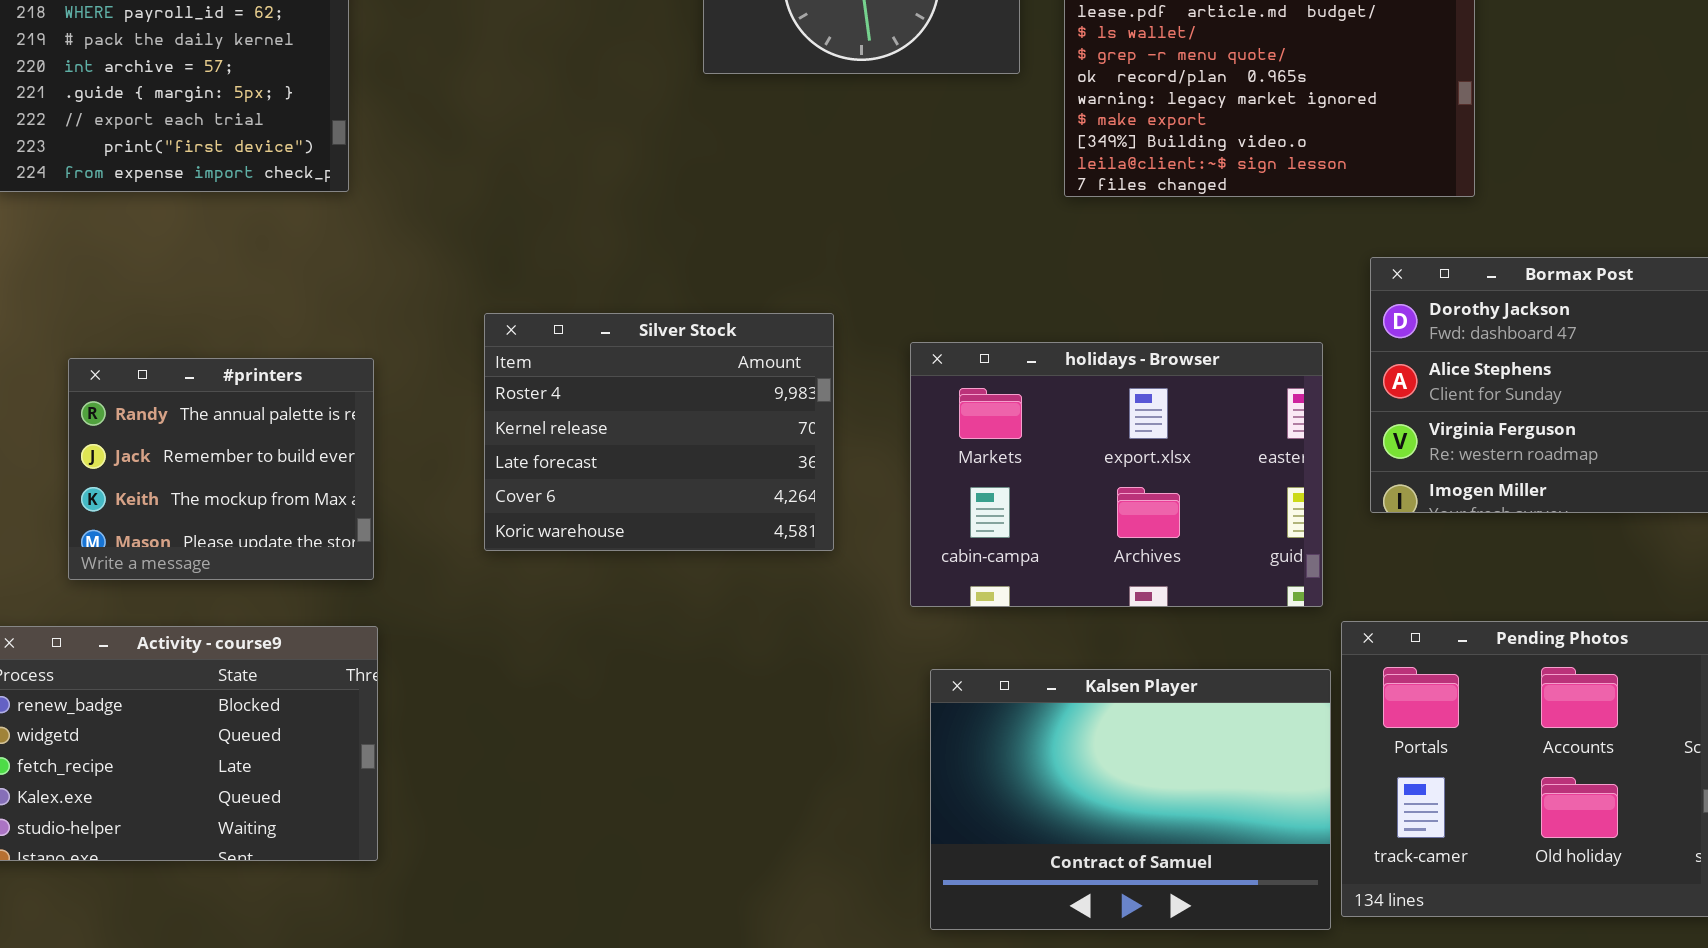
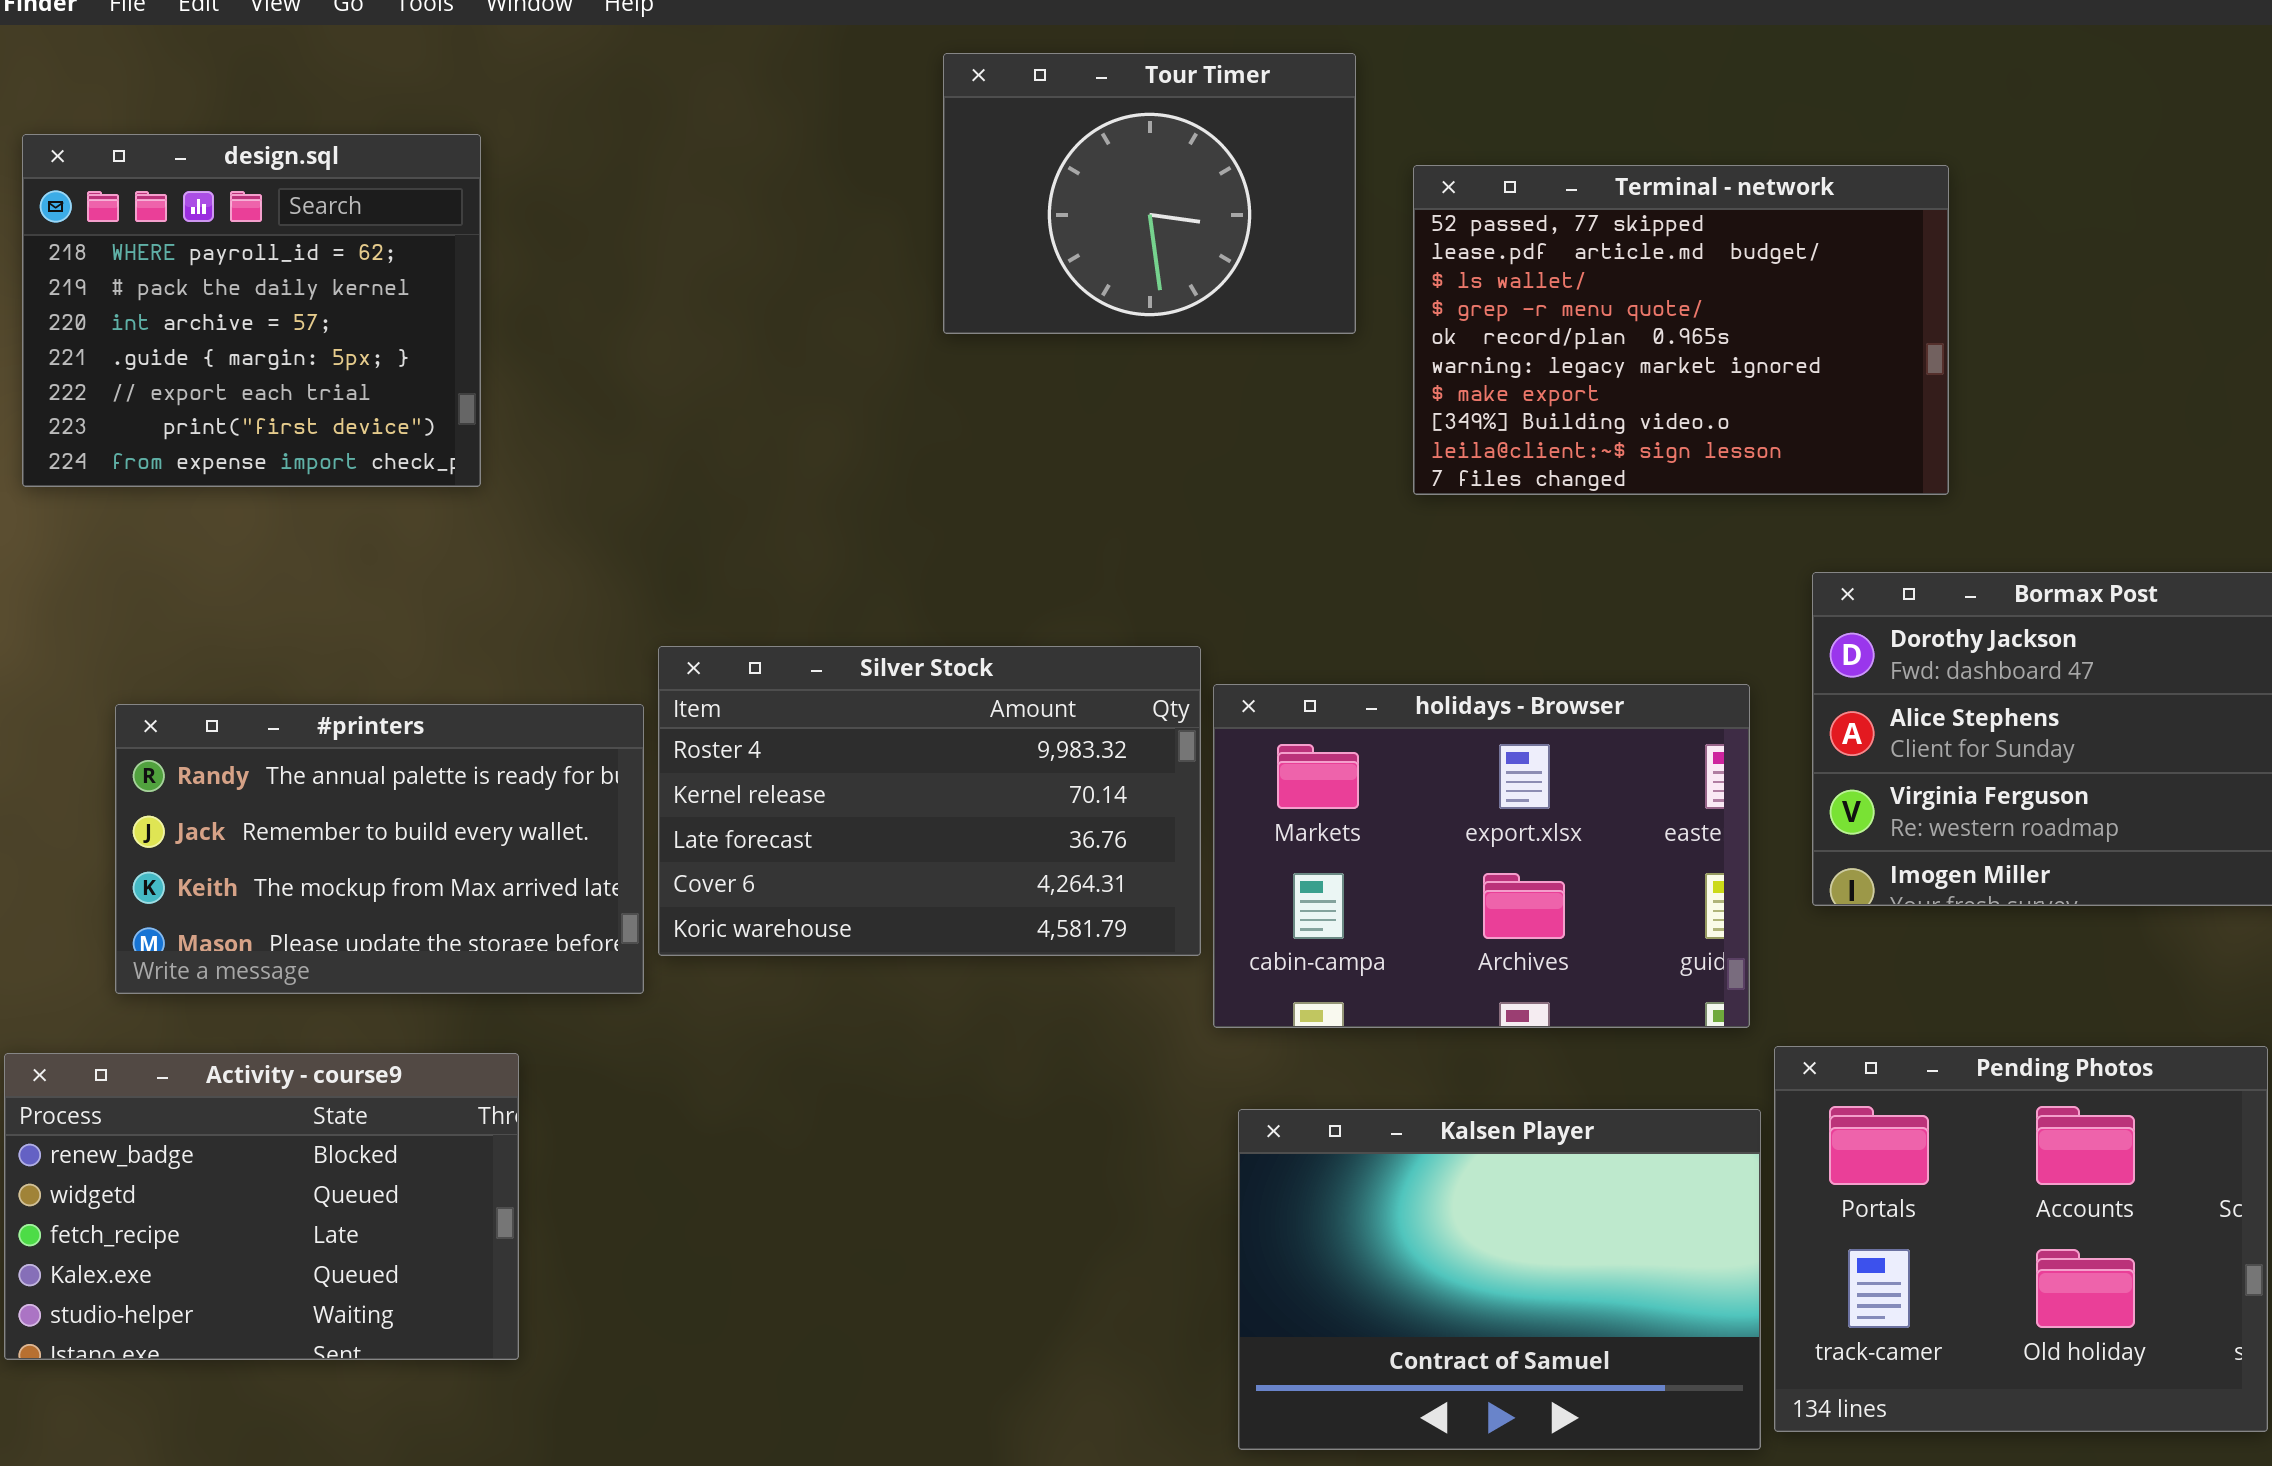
Silver Stock: [484,313,834,551] -> [658,646,1201,956], resized
#printers: [68,358,374,580] -> [115,704,644,994], resized

